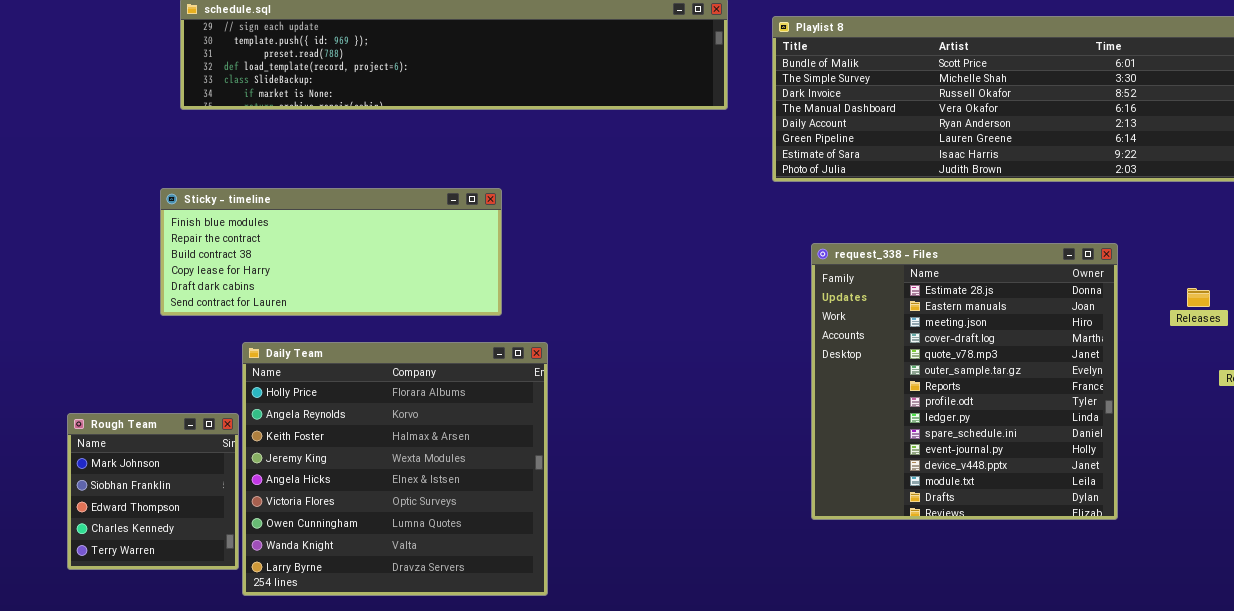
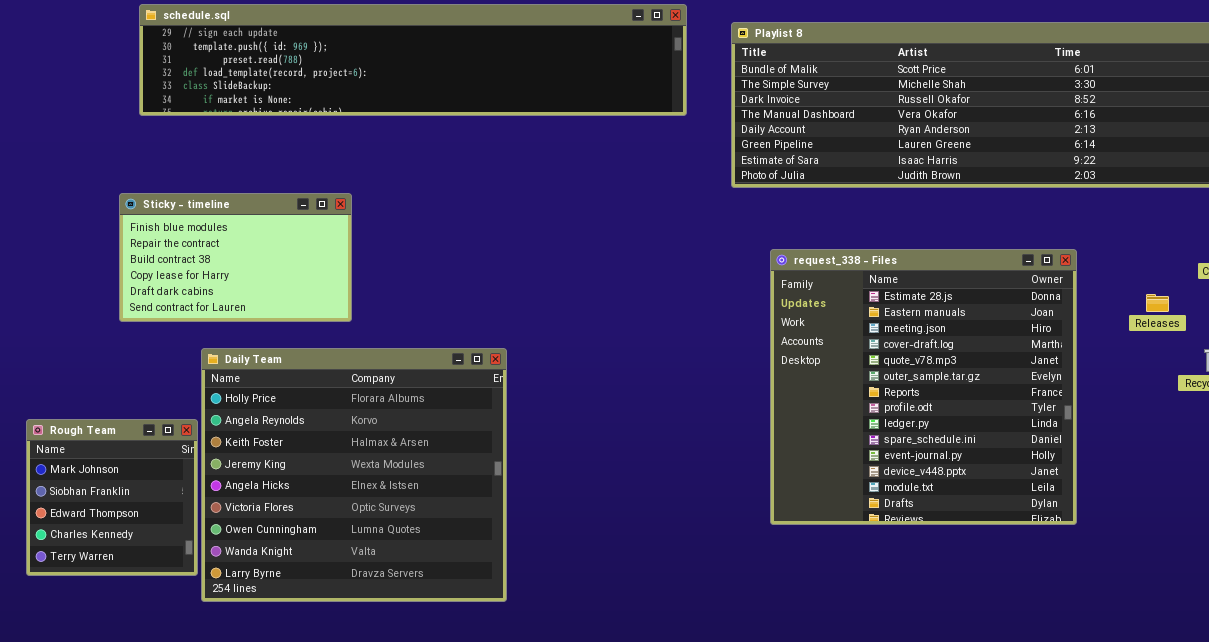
Sticky - timeline: [160,188,502,316] -> [119,193,352,322], resized

